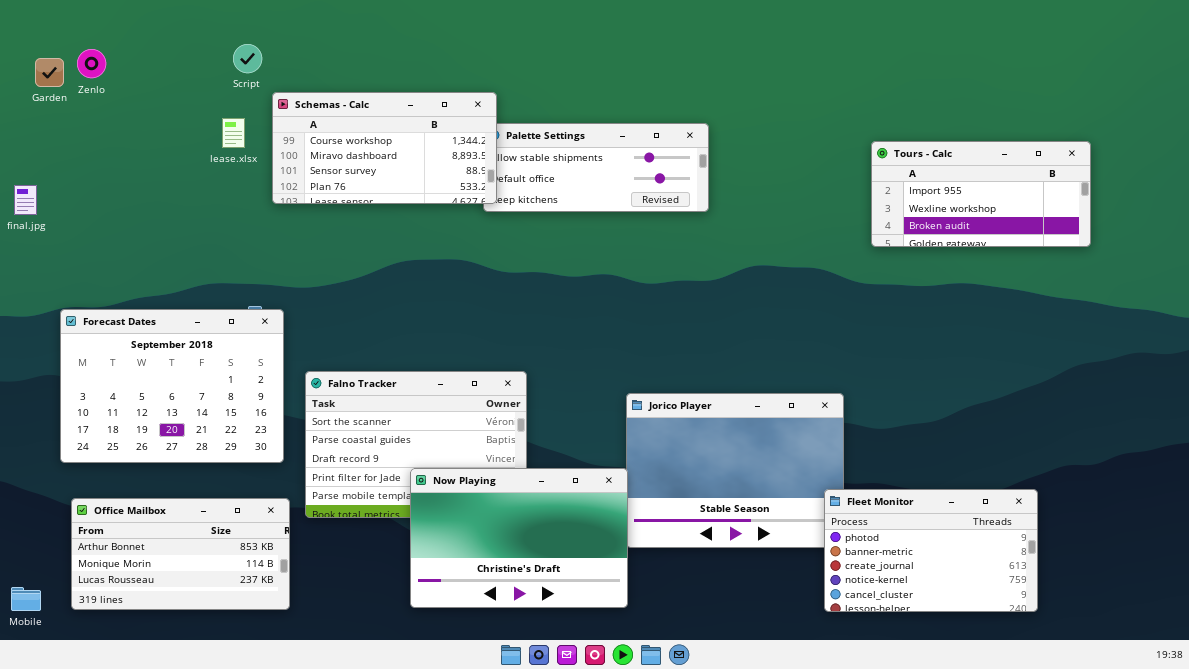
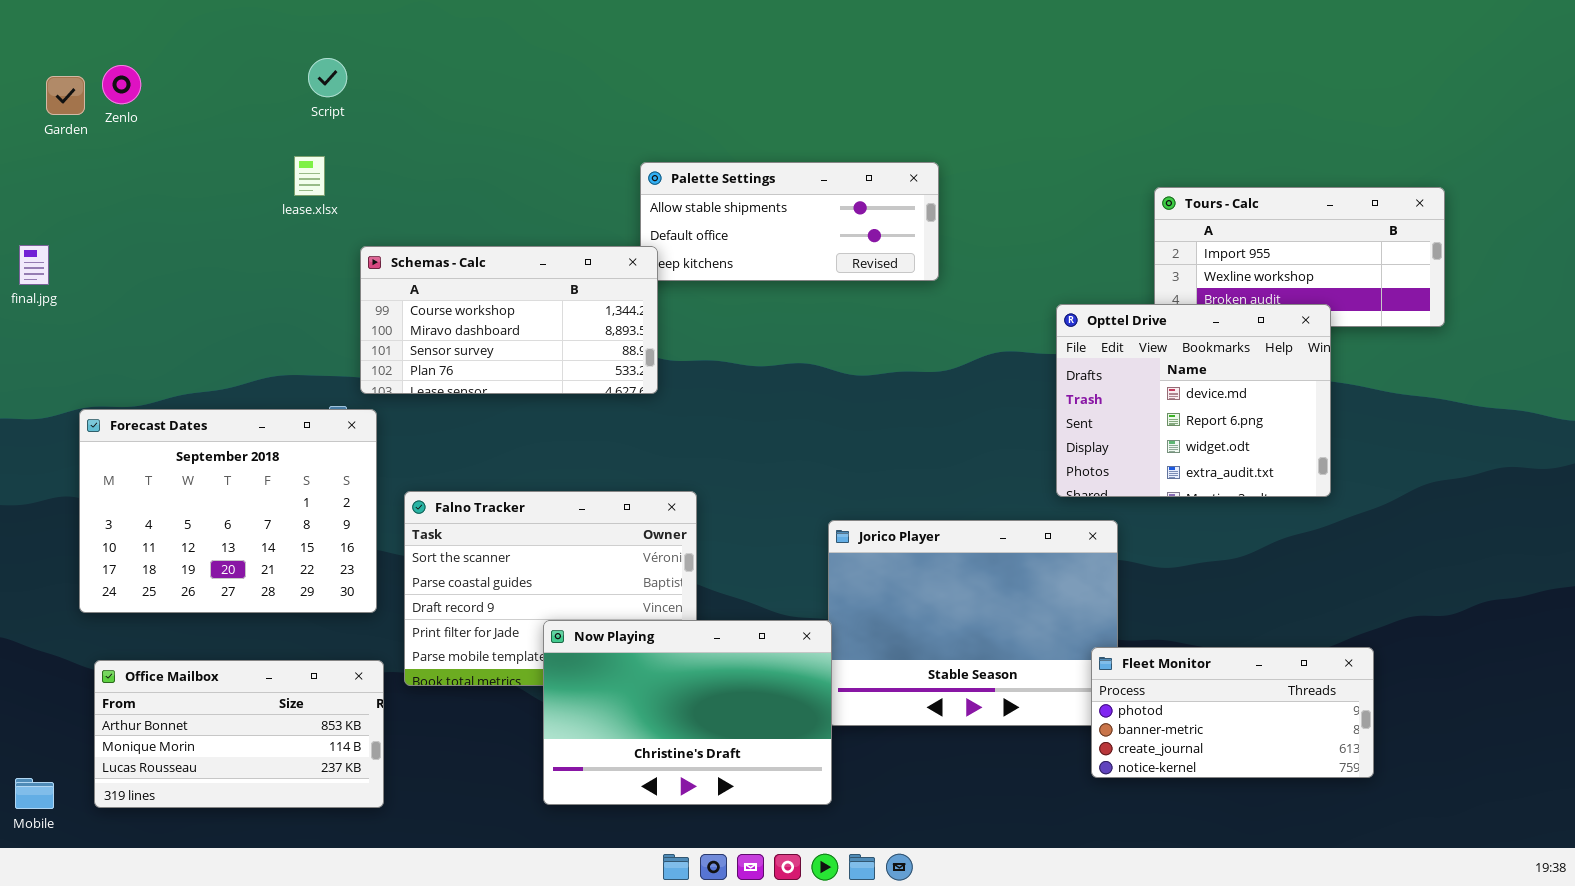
Schemas - Calc: [272,92,497,204] -> [360,246,658,394], moved
Opttel Drive: none -> [1056,304,1331,497], opened
Fleet Monitor: [824,489,1038,612] -> [1091,647,1374,778], resized

